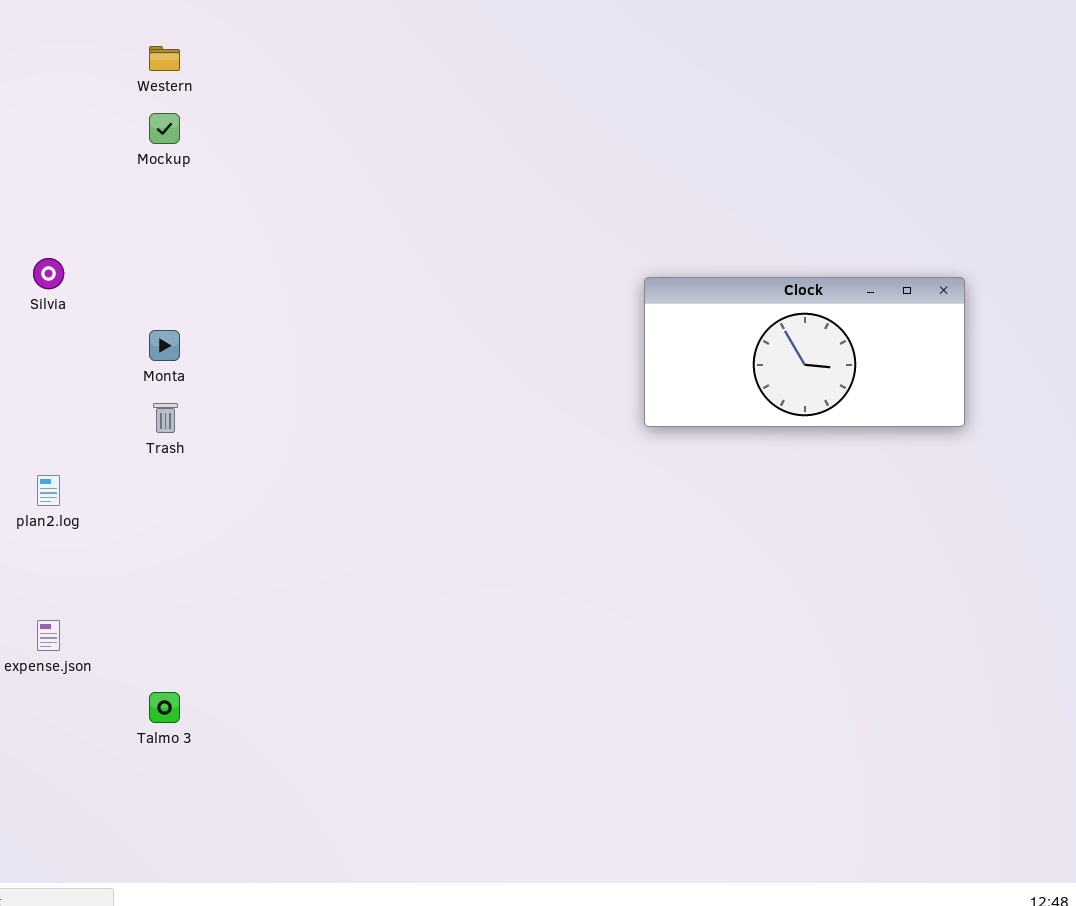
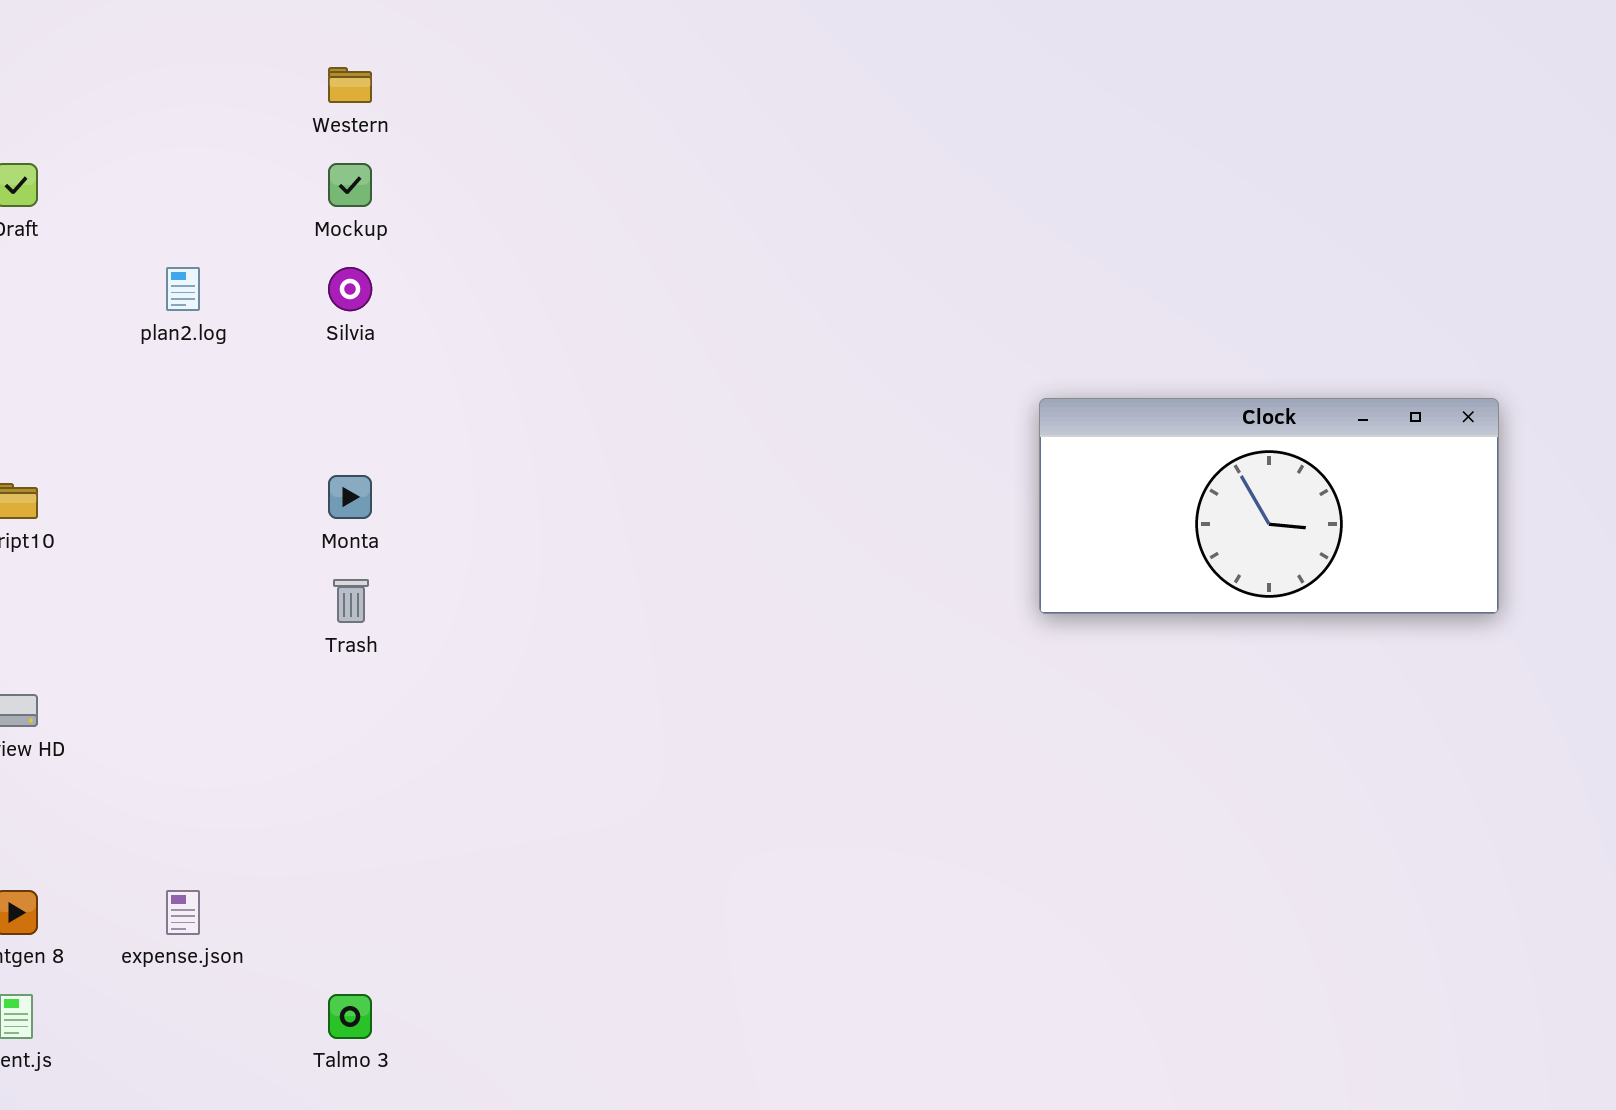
Silvia: [33,258,64,289] -> [328,267,372,311], moved
plan2.log: [37,475,60,506] -> [166,267,200,311], moved

